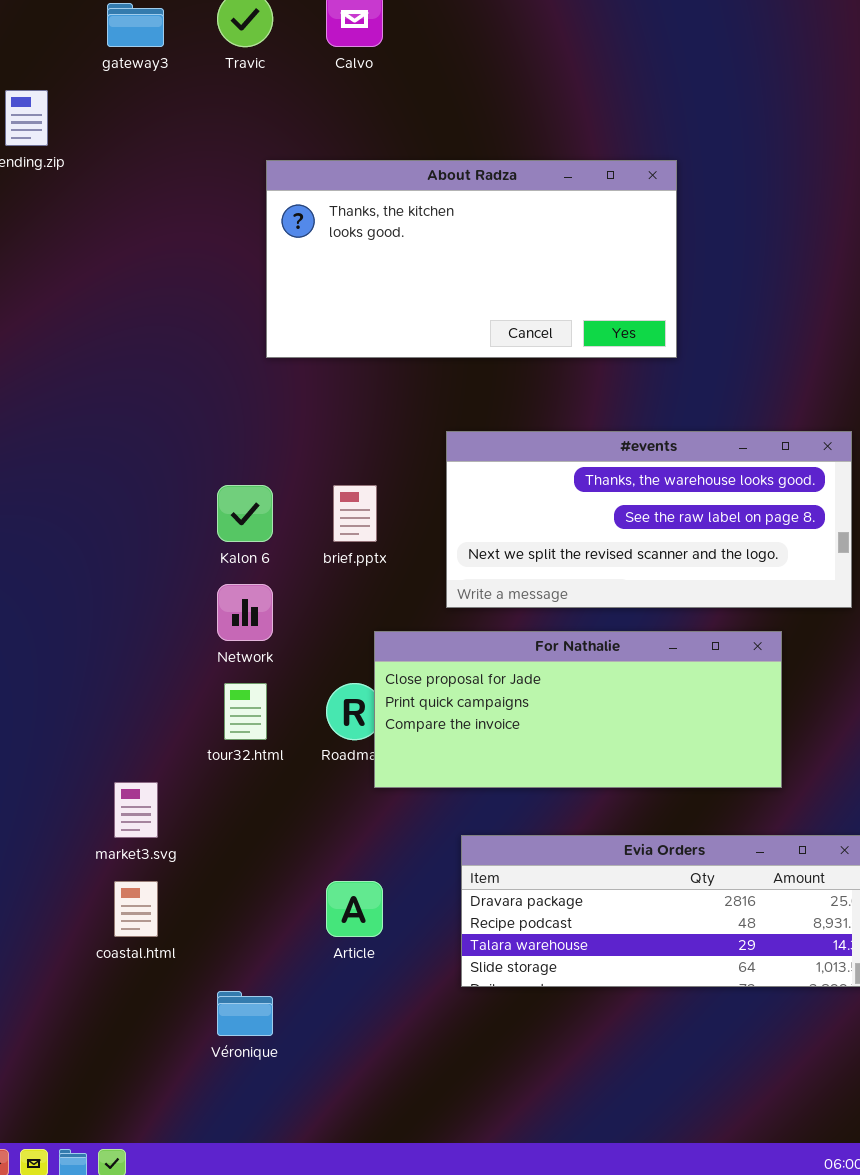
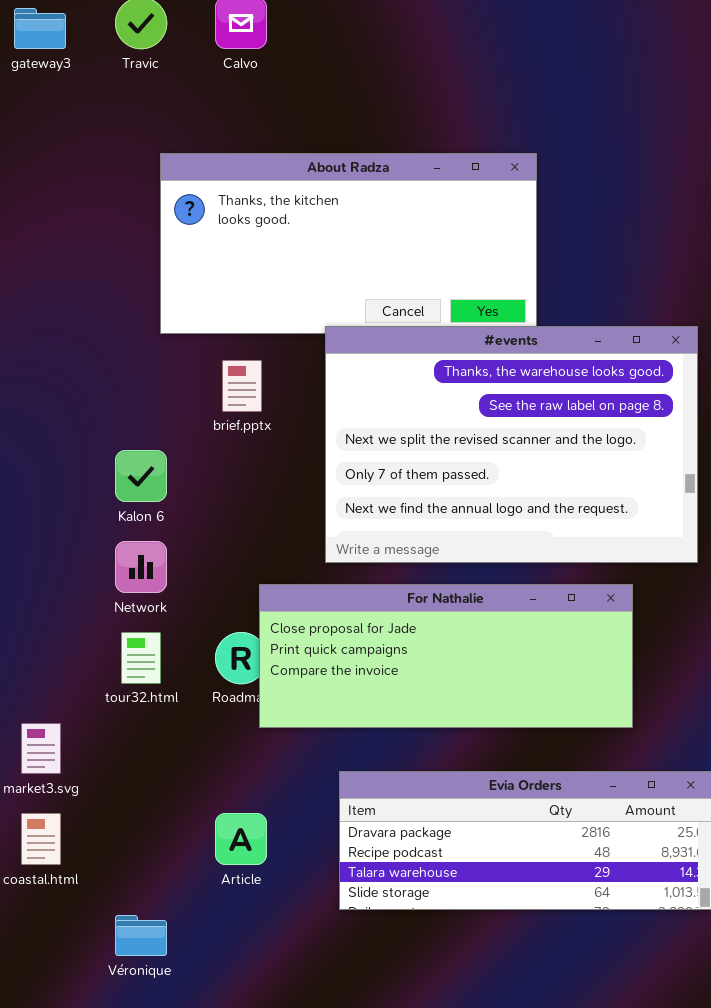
#events: [446,431,852,608] -> [325,326,698,563], resized
brief.pptx: [333,485,377,542] -> [222,360,262,412], moved

